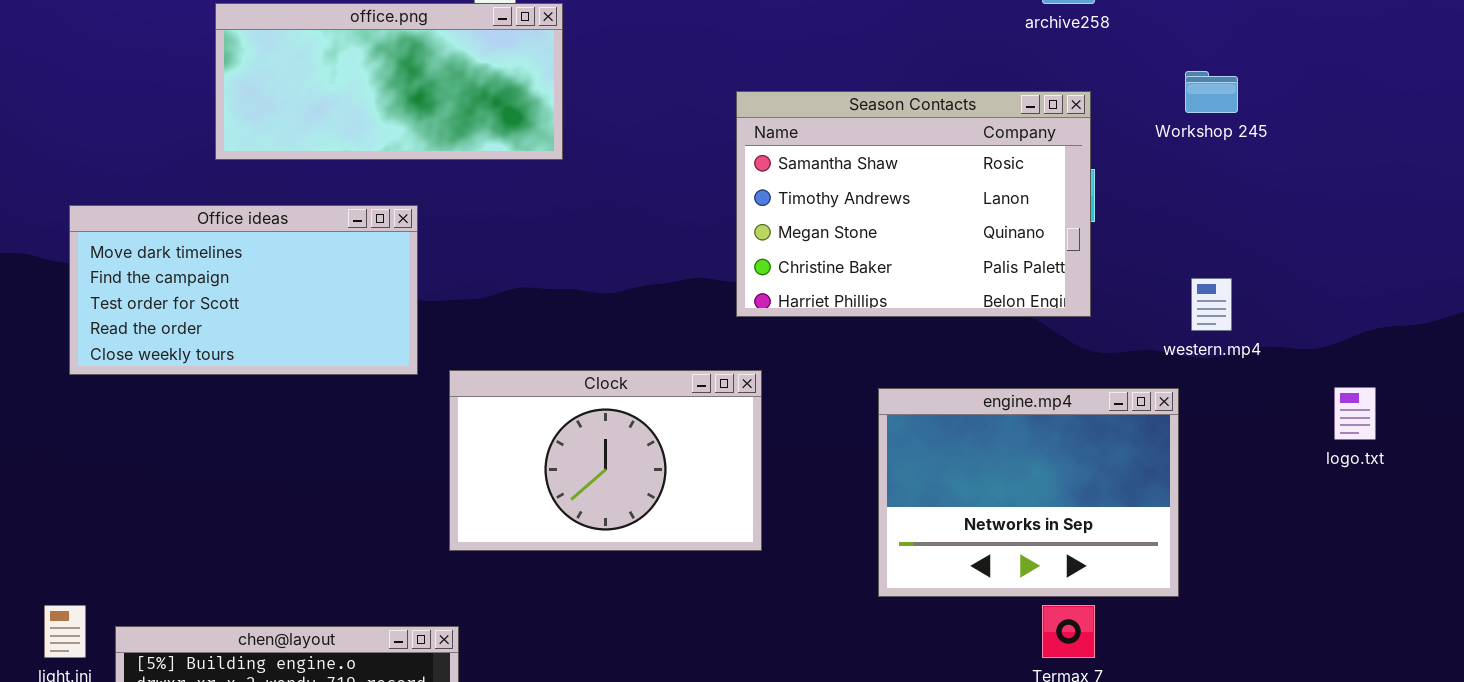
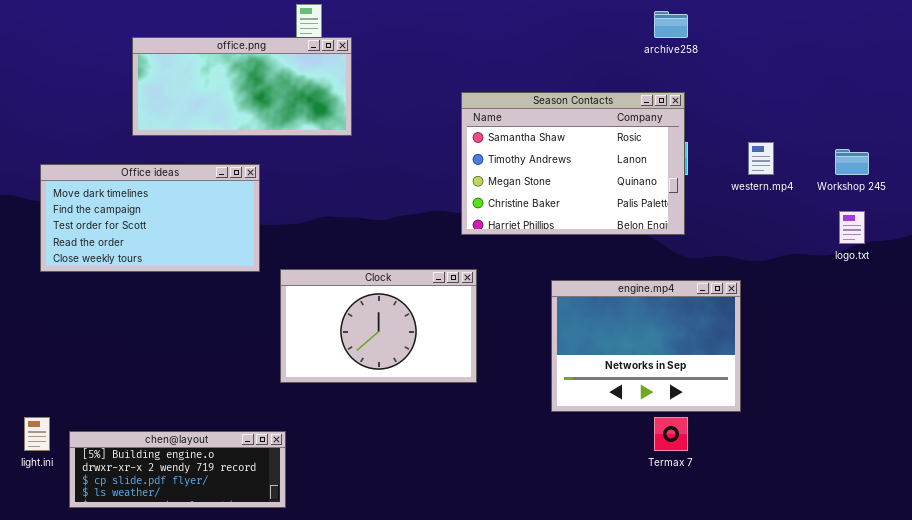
Workshop 245: [1185,71,1238,113] -> [835,149,869,175], moved
western.mp4: [1191,278,1232,331] -> [748,142,774,175], moved
logo.txt: [1334,387,1376,440] -> [839,211,865,244], moved

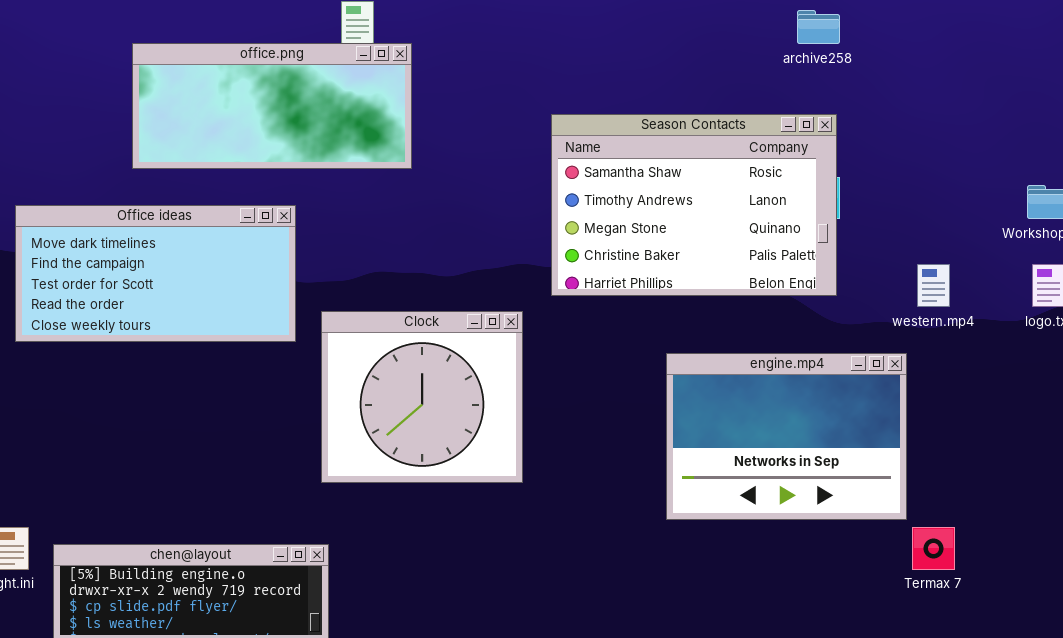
western.mp4: [748,142,774,175] -> [917,264,950,307], moved
Clock: [280,269,477,383] -> [321,311,523,483], resized
Termax 7: [654,417,688,451] -> [912,527,955,570], moved

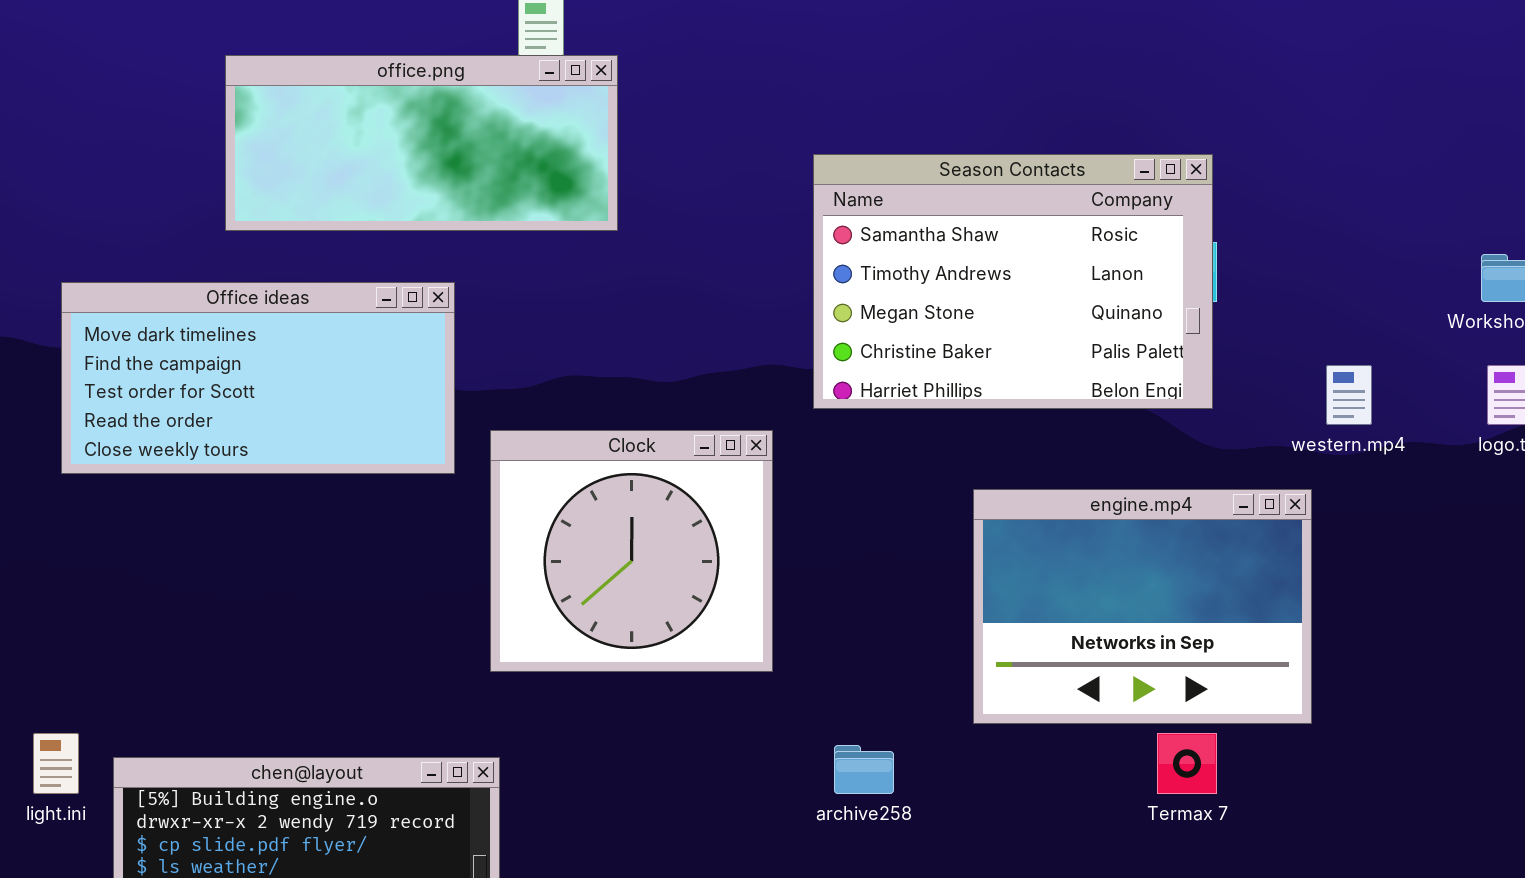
archive258: [797,10,840,44] -> [834,745,894,794], moved
Termax 7: [912,527,955,570] -> [1157,733,1217,794], moved

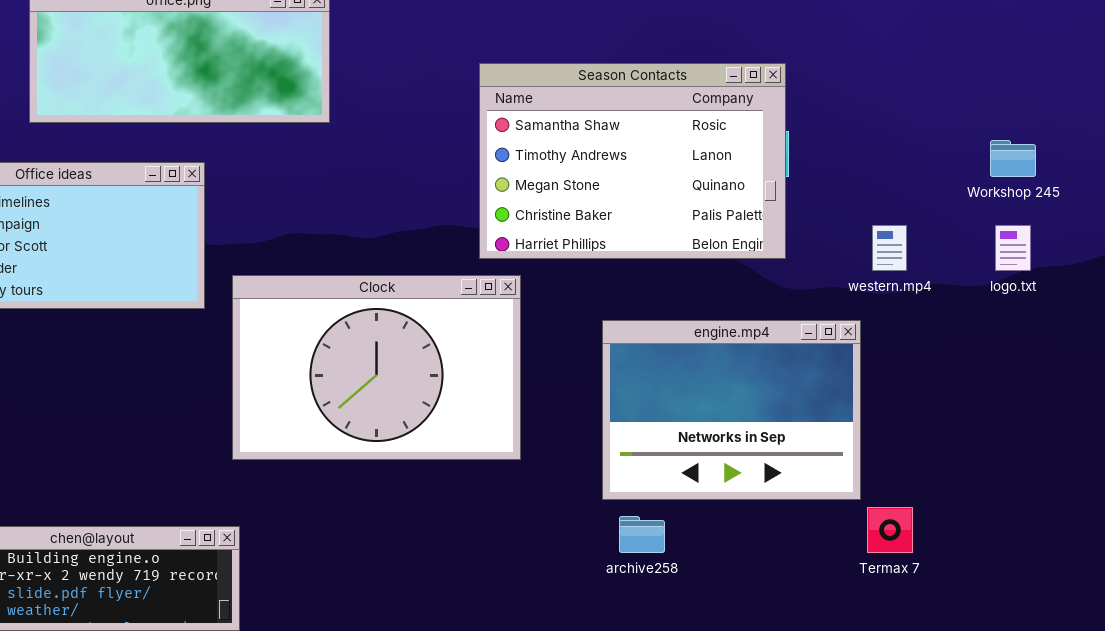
Clock: [490,430,773,672] -> [232,275,521,460], resized
Termax 7: [1157,733,1217,794] -> [867,507,913,553], moved
archive258: [834,745,894,794] -> [619,516,665,553], moved

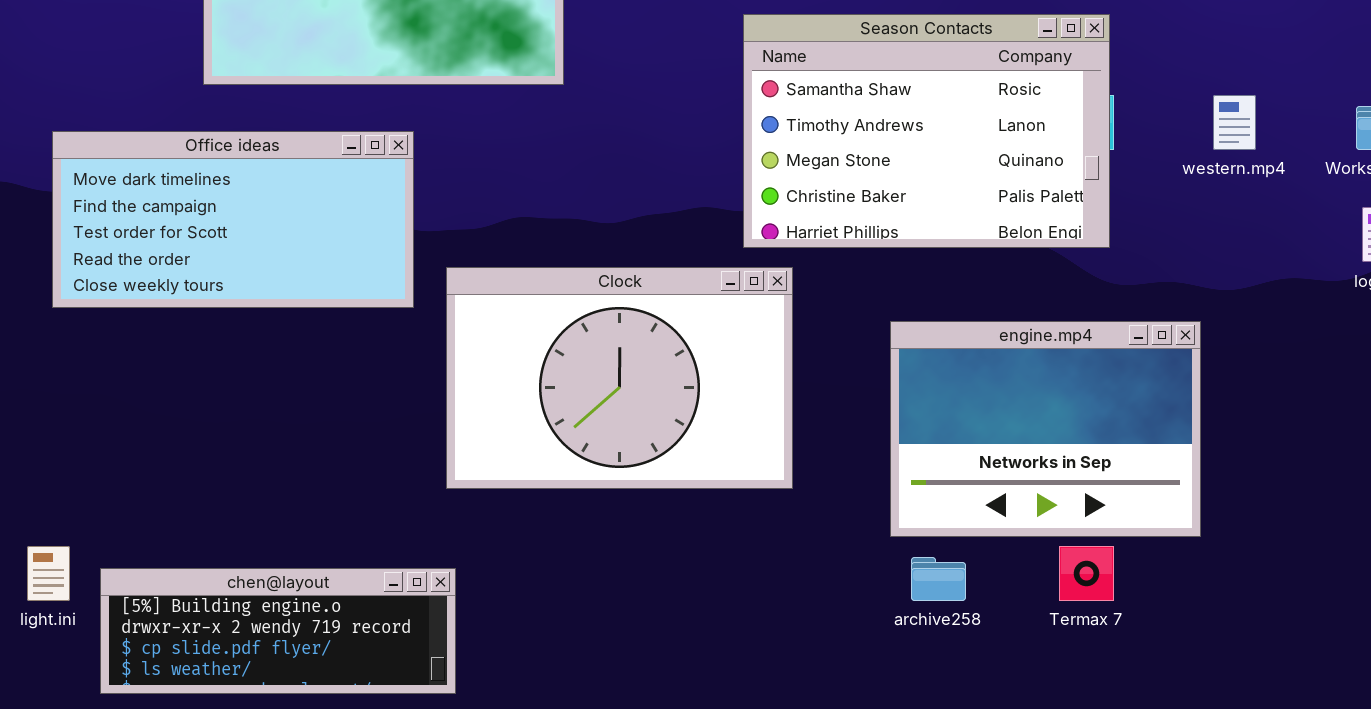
western.mp4: [872,225,907,271] -> [1213,95,1256,150], moved
Termax 7: [867,507,913,553] -> [1059,546,1114,601], moved

